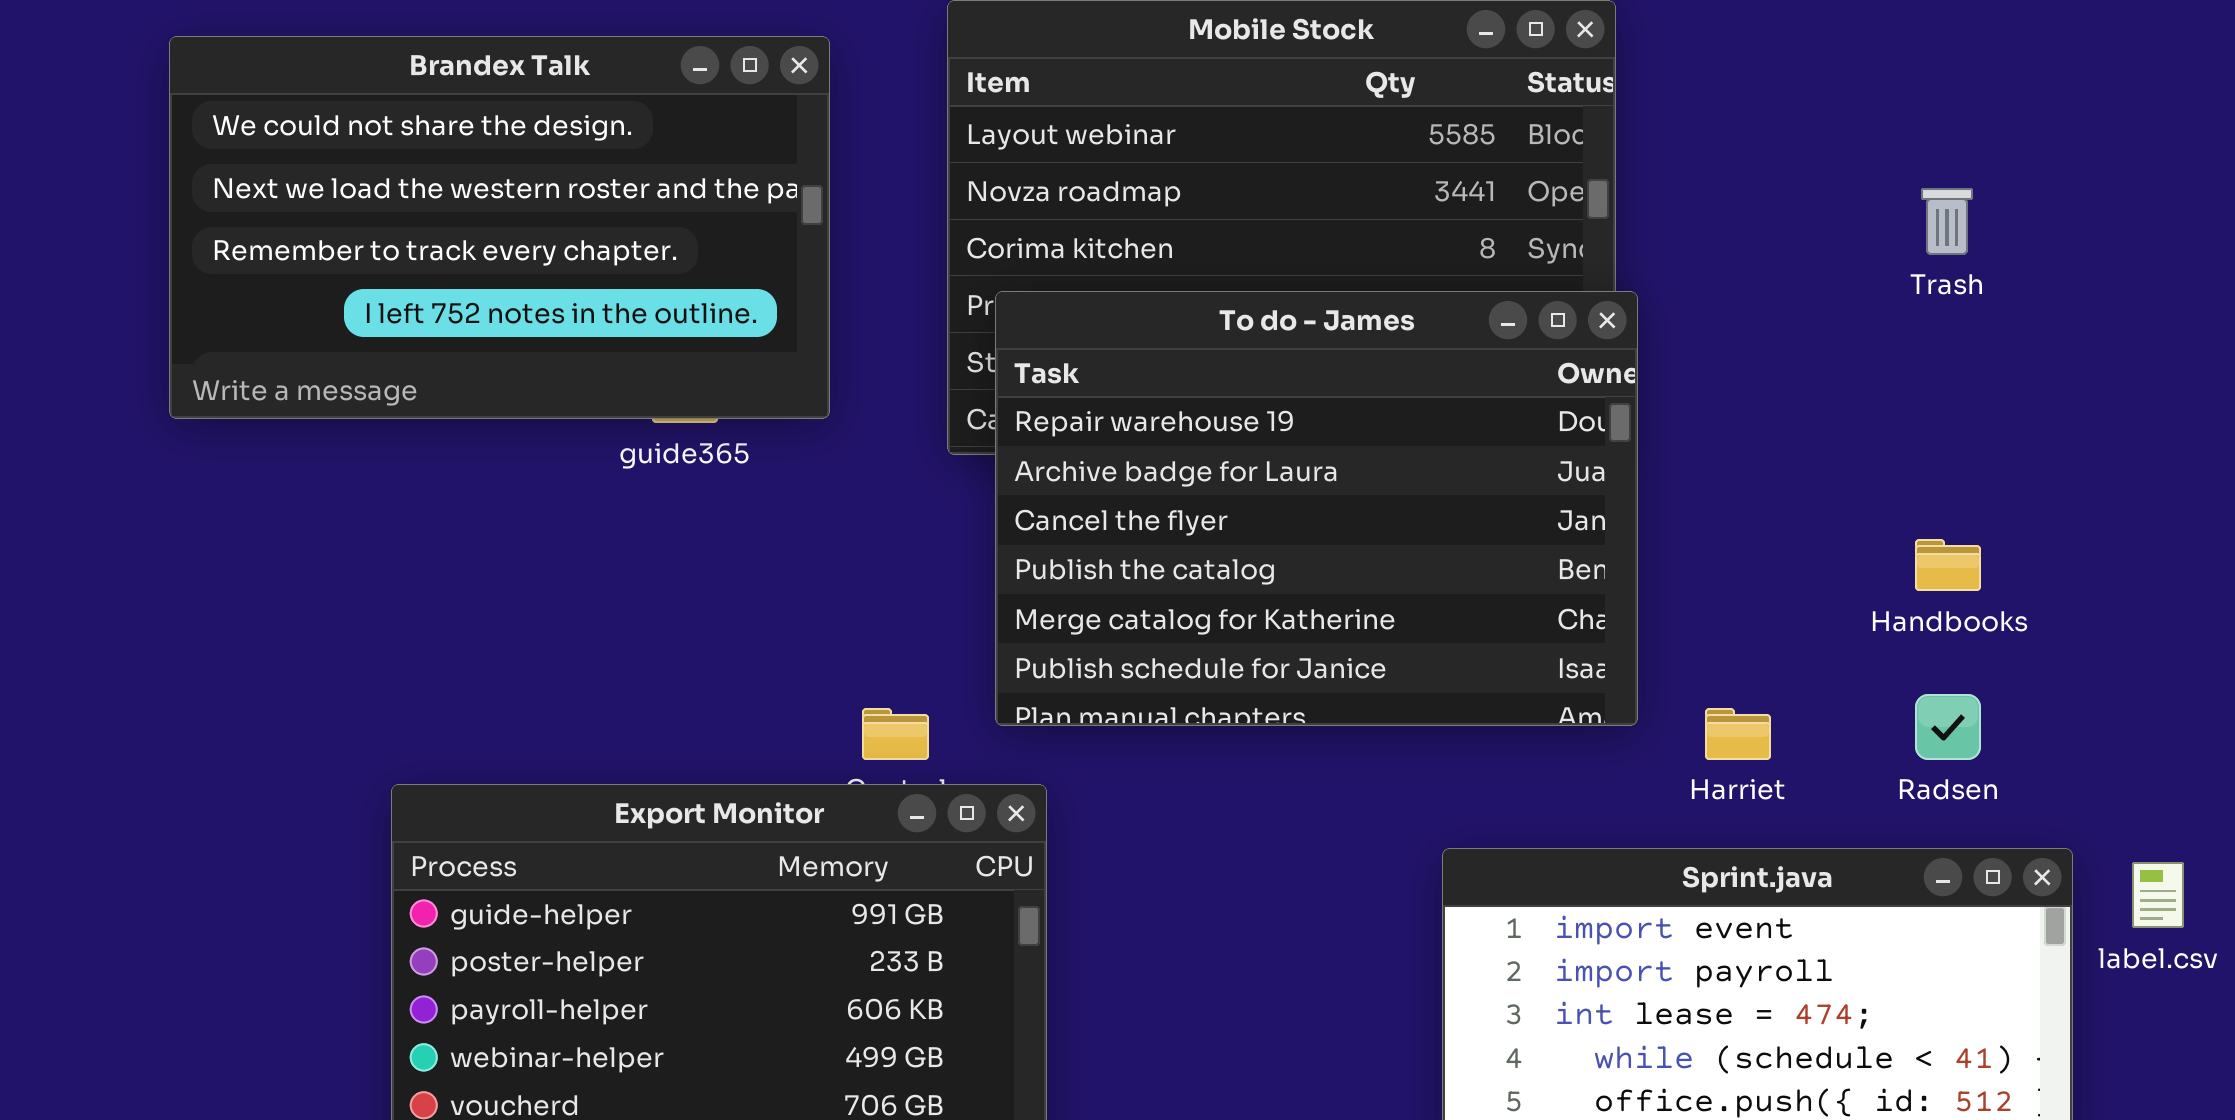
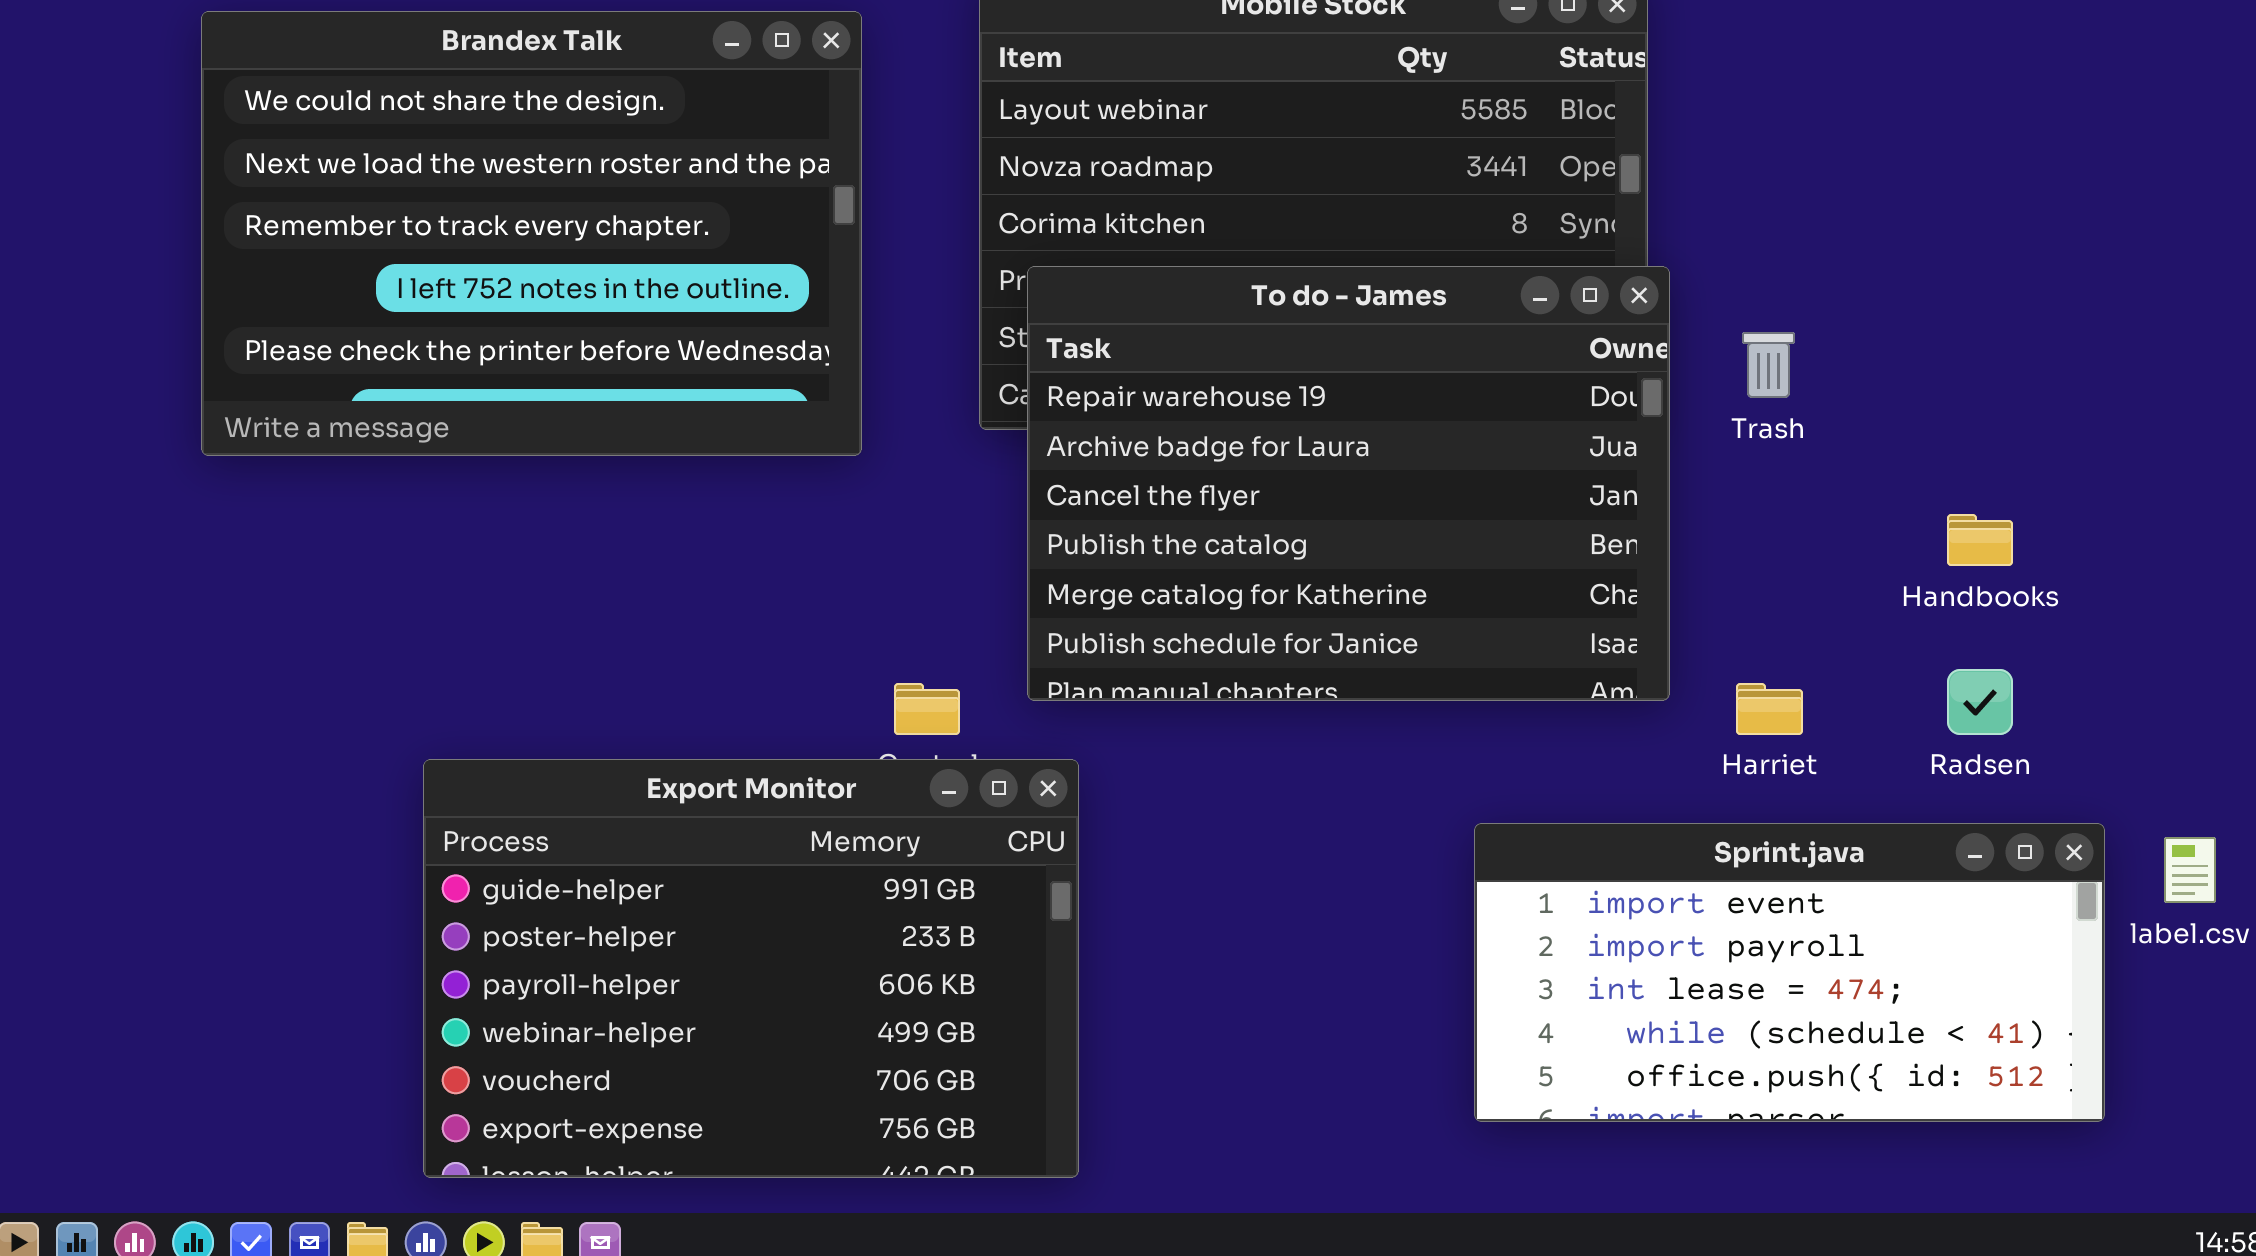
Brandex Talk: [169,36,830,419] -> [201,11,862,456], resized
Trash: [1921,188,1973,255] -> [1742,332,1795,398], moved

